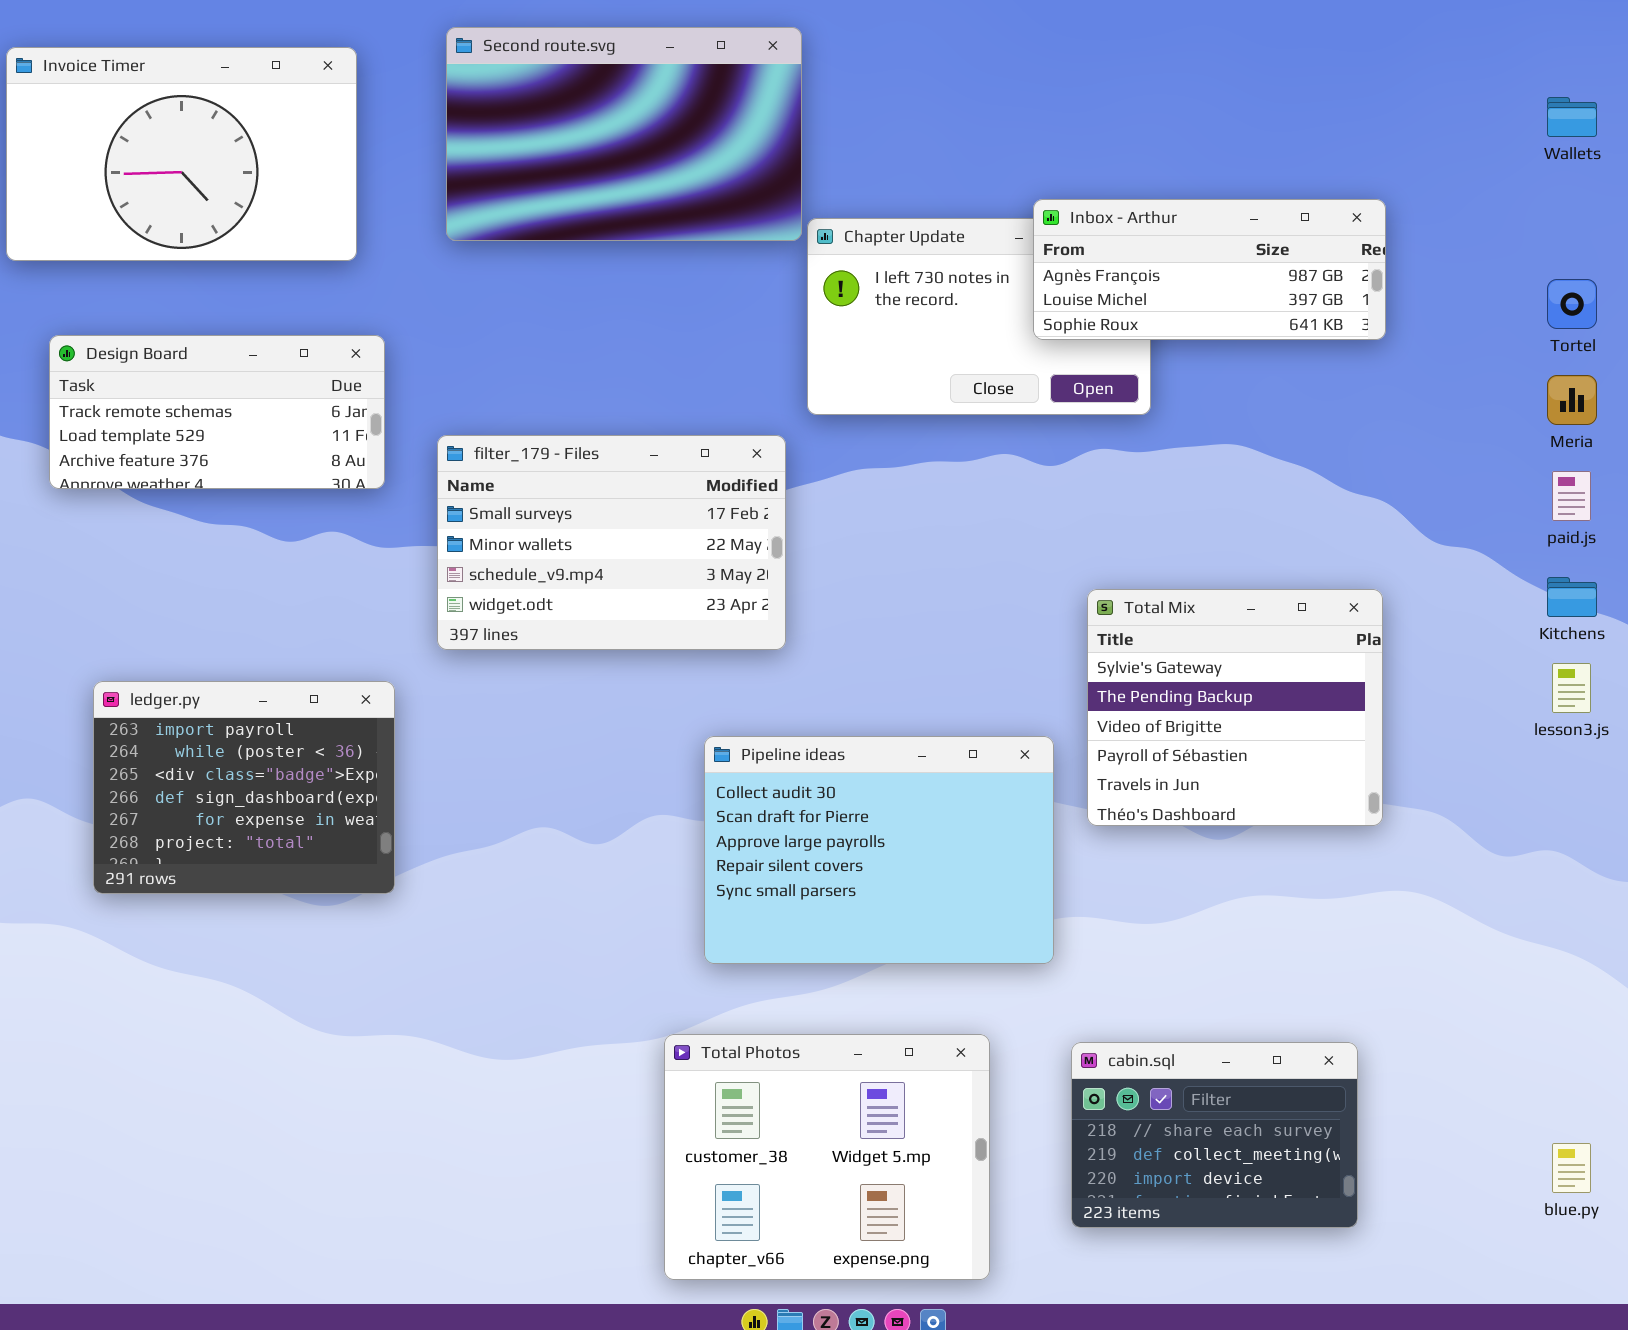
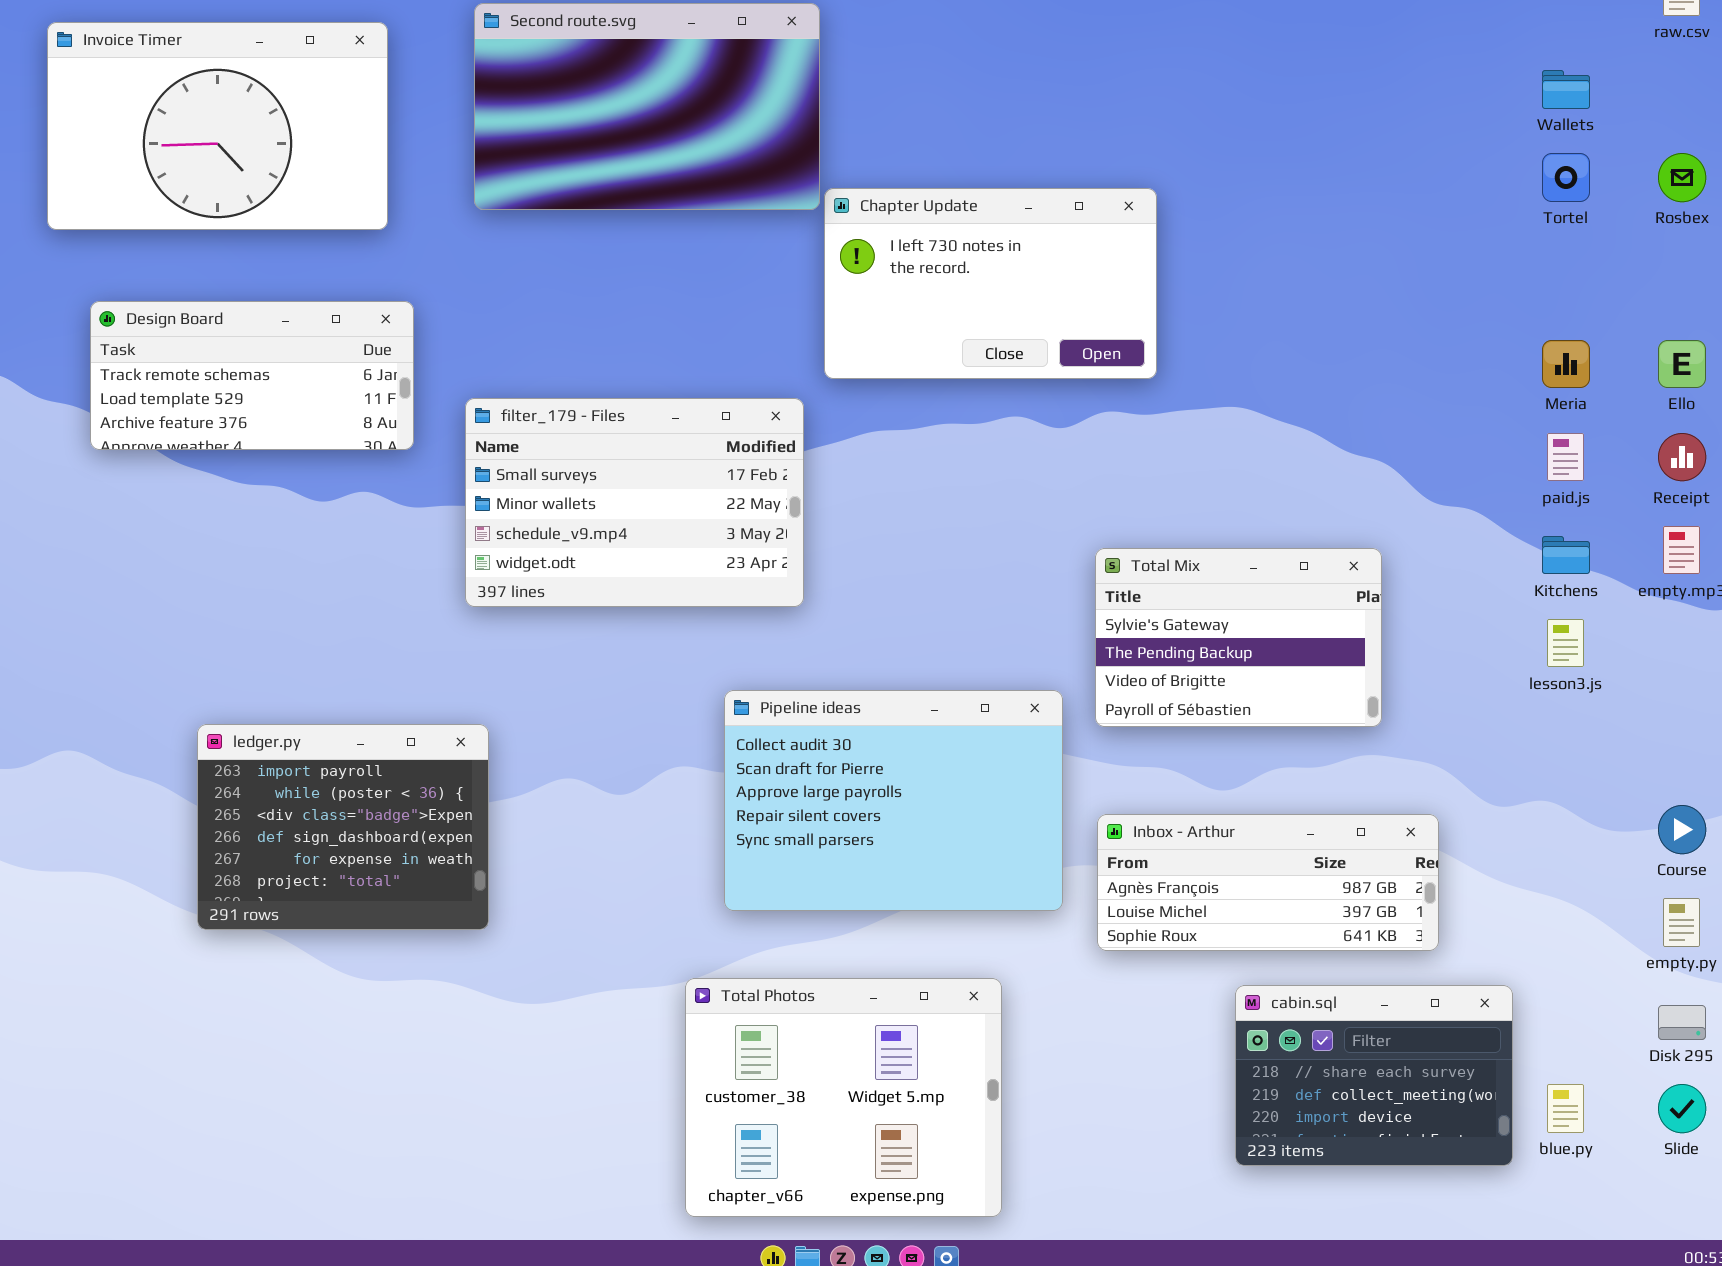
Inbox - Arthur: [1033,199,1386,340] -> [1097,814,1439,951], moved
Tortel: [1547,279,1597,329] -> [1542,153,1590,202], moved
Total Mix: [1087,589,1383,826] -> [1095,548,1382,727], resized
ledger.py: [93,681,395,894] -> [197,724,489,930], moved
cabin.sql: [1071,1042,1358,1228] -> [1235,985,1513,1166], moved

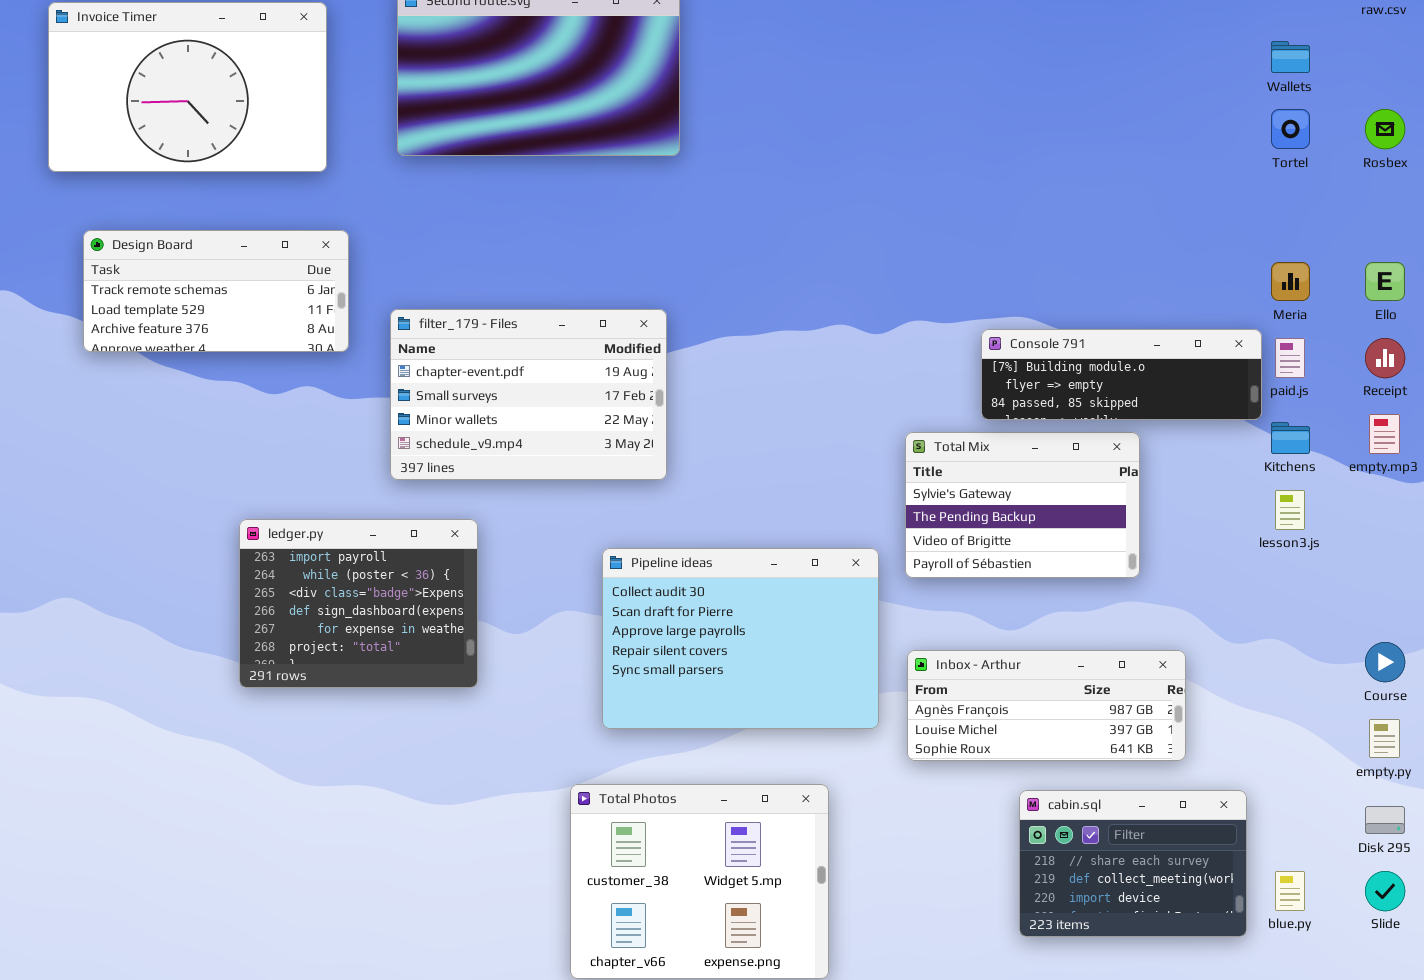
Chapter Update: [824,188,1157,379] -> none, closed
filter_179 - Files: [465,398,804,607] -> [390,309,667,480], scrolled up 1 row
Console 791: none -> [981,329,1262,420], opened
ledger.py: [197,724,489,930] -> [239,519,478,688], moved

